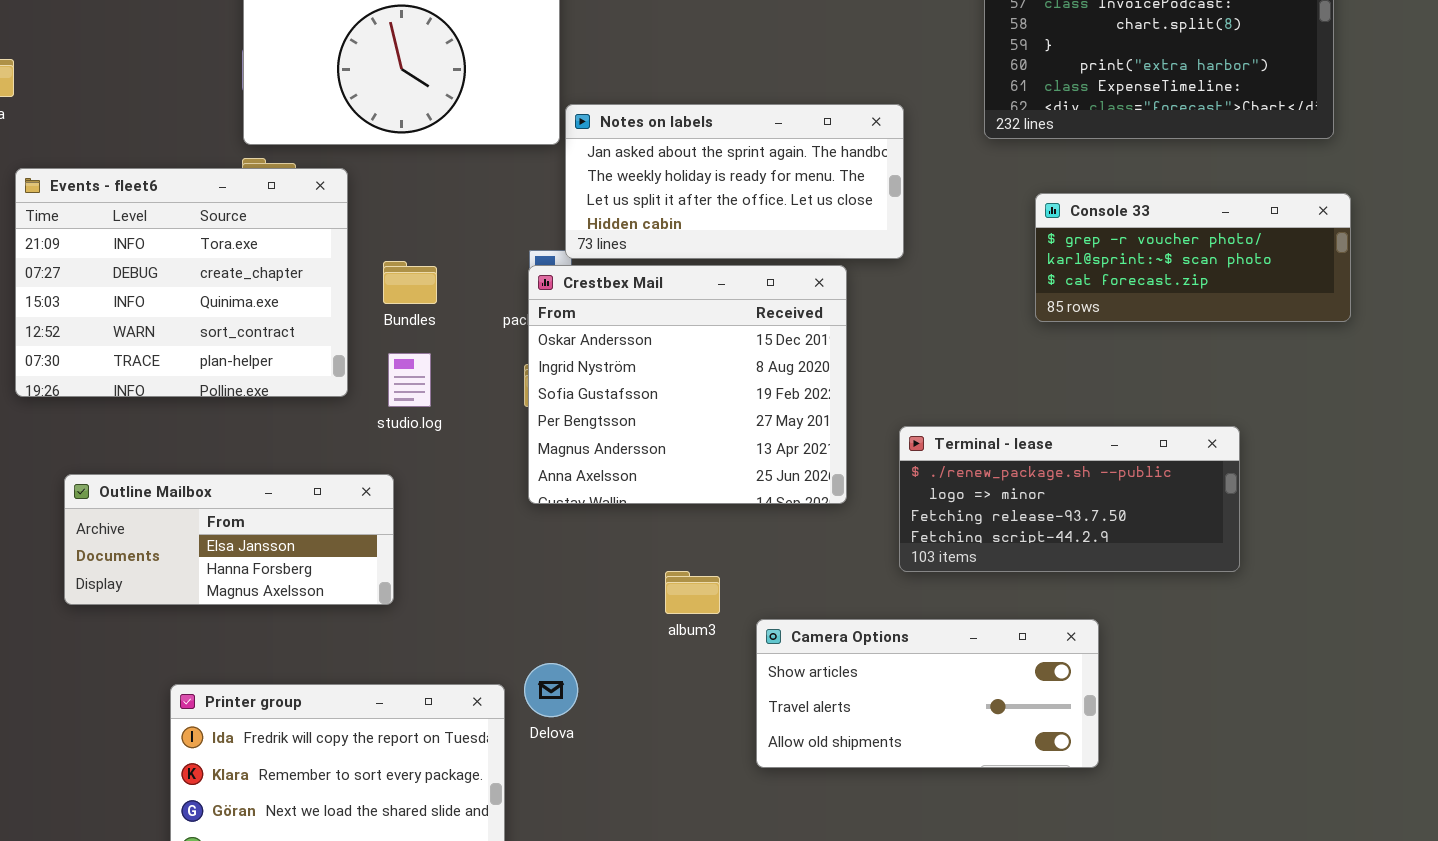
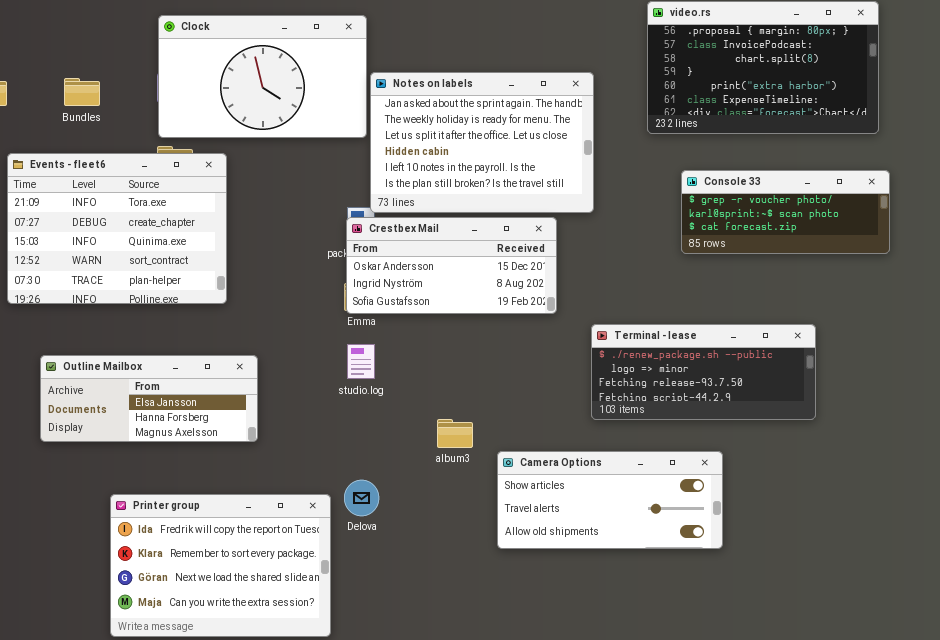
Notes on labels: [565,104,904,259] -> [370,72,594,213], resized
Bundles: [383,261,437,304] -> [64,78,100,106], moved
Crestbex Mail: [528,265,847,504] -> [346,217,557,314], resized
studio.log: [388,353,431,407] -> [347,344,375,379], moved

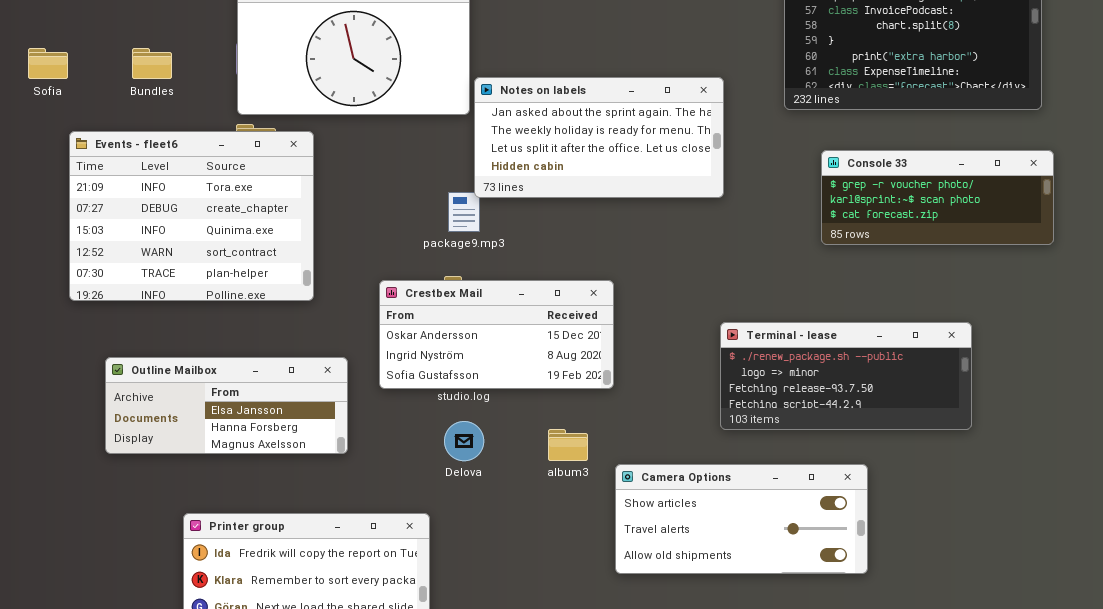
Notes on labels: [370,72,594,213] -> [474,77,724,198], resized
Crestbex Mail: [346,217,557,314] -> [379,280,614,389], moved
Delova: [344,480,379,516] -> [444,421,484,461], moved

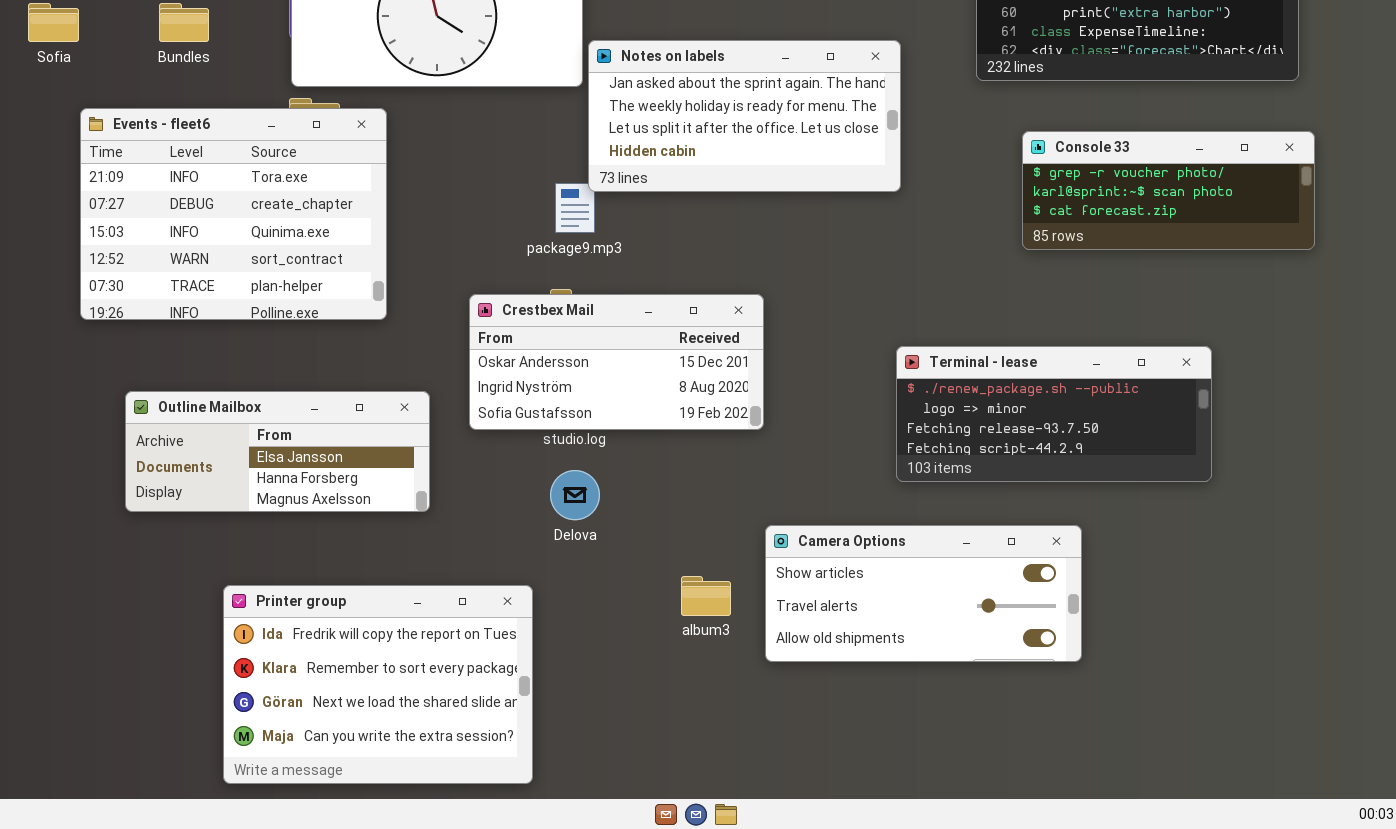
album3: [548,429,588,461] -> [681,576,731,616], moved

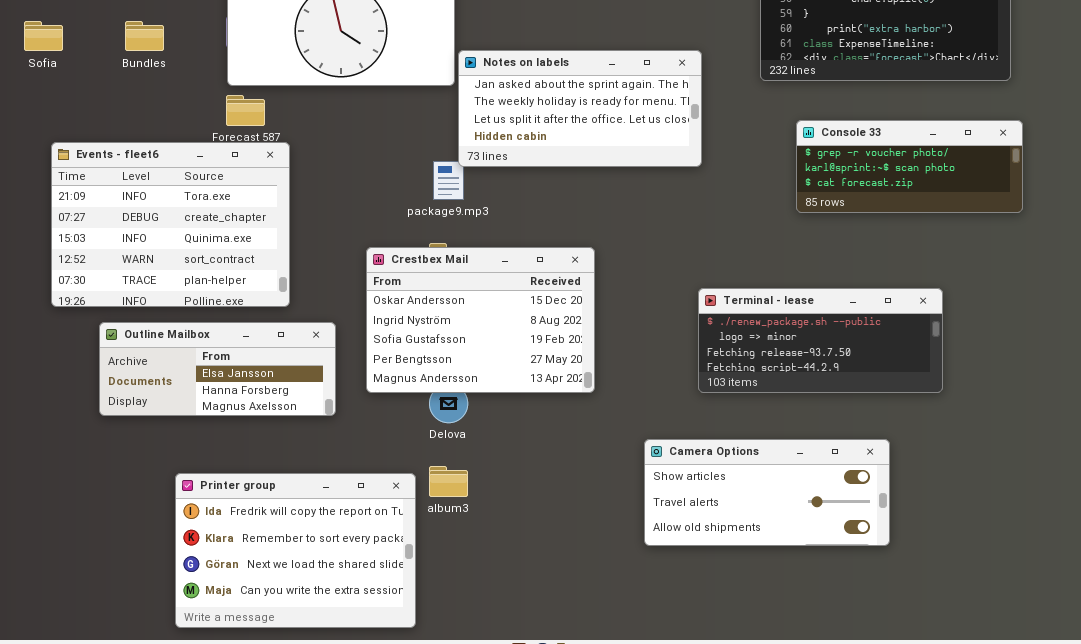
Events - fleet6: [80,108,387,320] -> [51,142,290,307], moved
Crestbex Mail: [469,294,764,430] -> [366,247,595,393], resized
Camera Options: [765,525,1082,662] -> [644,439,890,546], moved
album3: [681,576,731,616] -> [429,466,468,497], moved

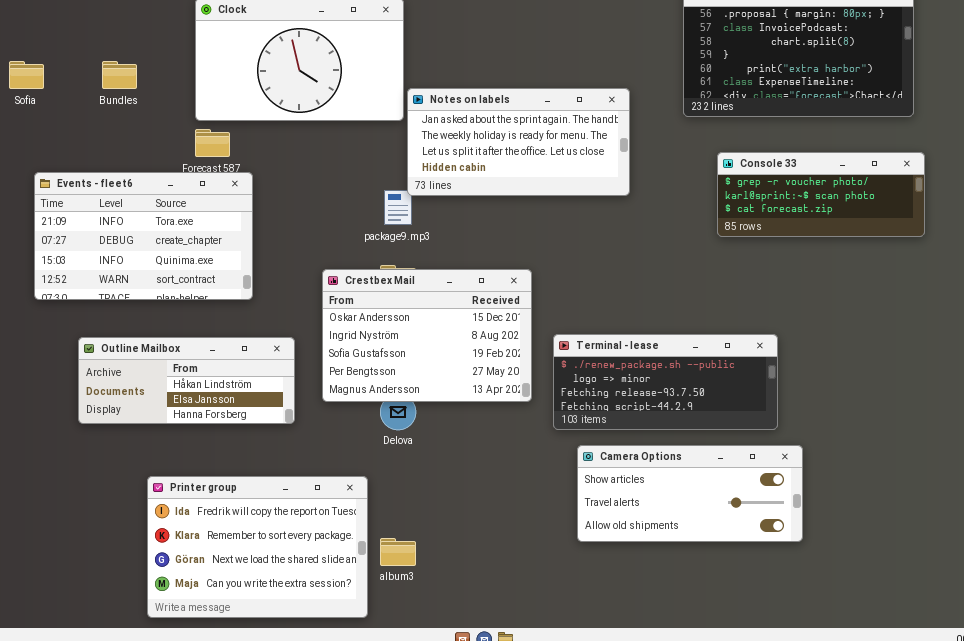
Events - fleet6: [51,142,290,307] -> [34,172,253,300], resized
Terminal - lease: [698,288,943,393] -> [553,334,778,430], moved
Outline Mailbox: [99,322,336,416] -> [78,337,295,424], scrolled up 1 row
album3: [429,466,468,497] -> [380,538,416,566], moved

